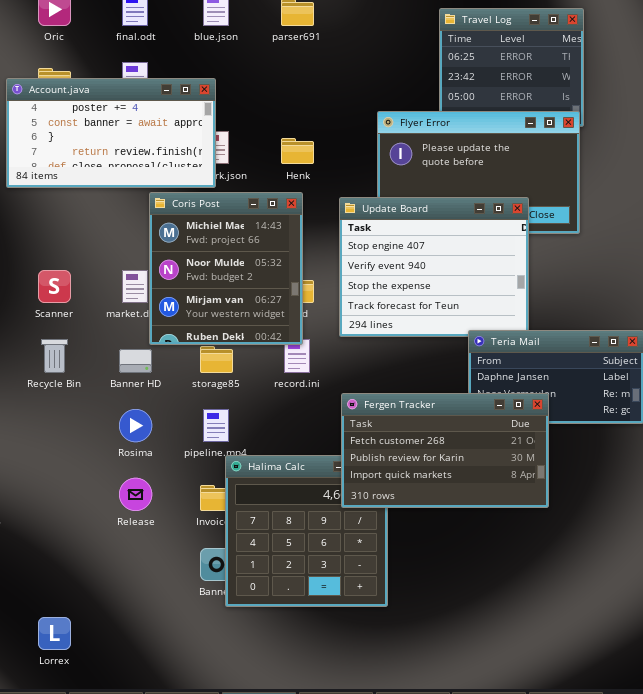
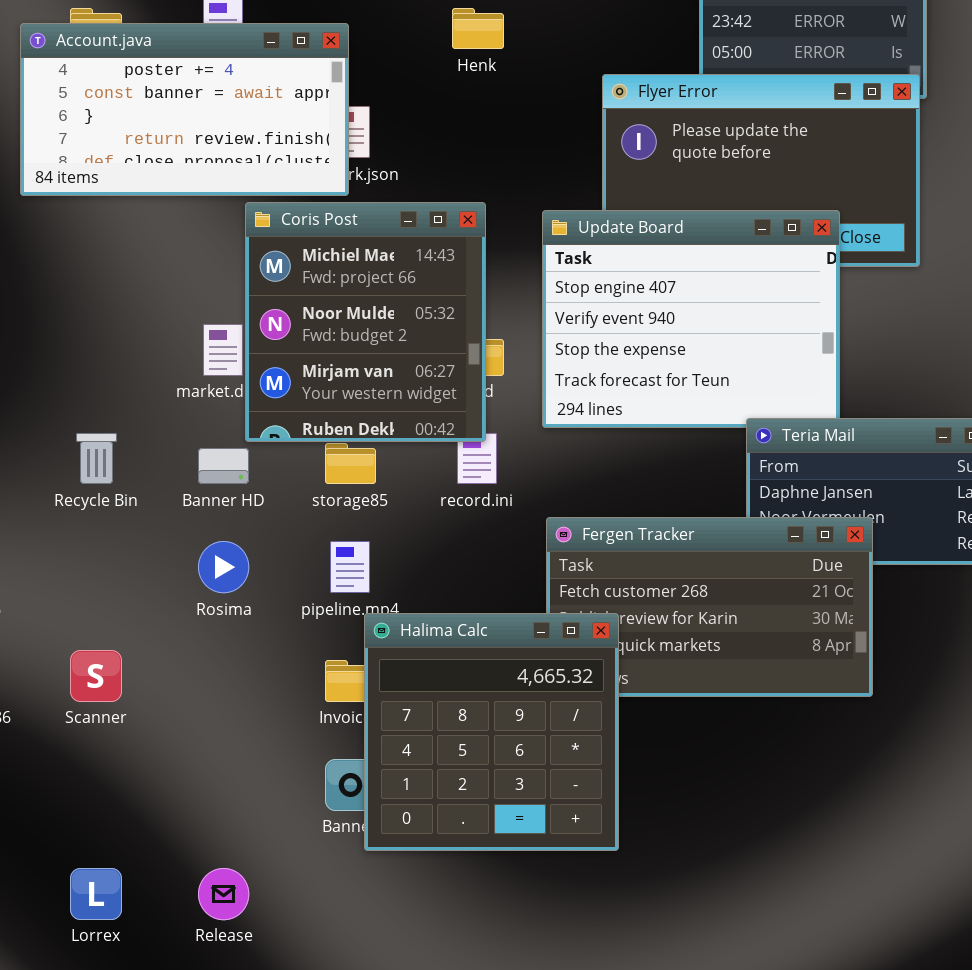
Henk: [281,138,314,164] -> [452,8,504,49], moved
Scanner: [38,270,71,303] -> [70,650,122,702], moved
Halima Calc: [225,455,388,607] -> [364,613,619,851], raised
Release: [119,478,152,511] -> [198,868,249,920], moved

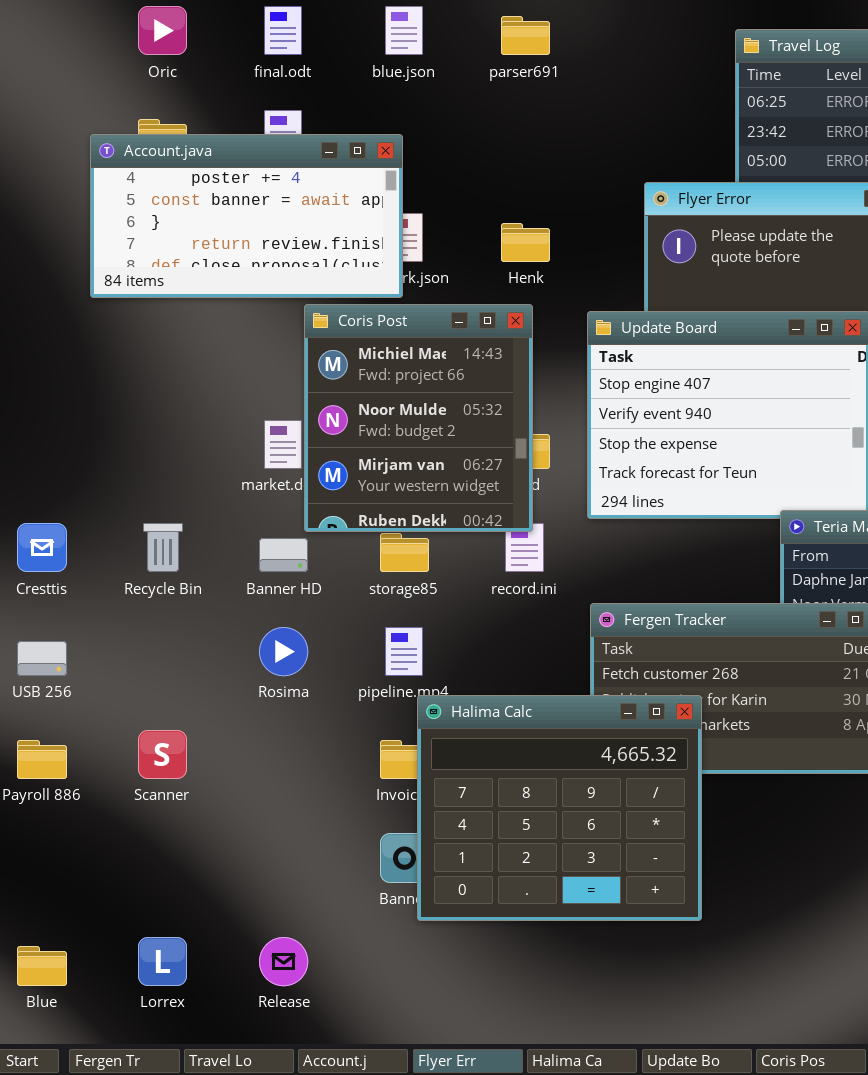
Henk: [452,8,504,49] -> [501,223,550,262], moved
Halima Calc: [364,613,619,851] -> [417,695,702,921], resized

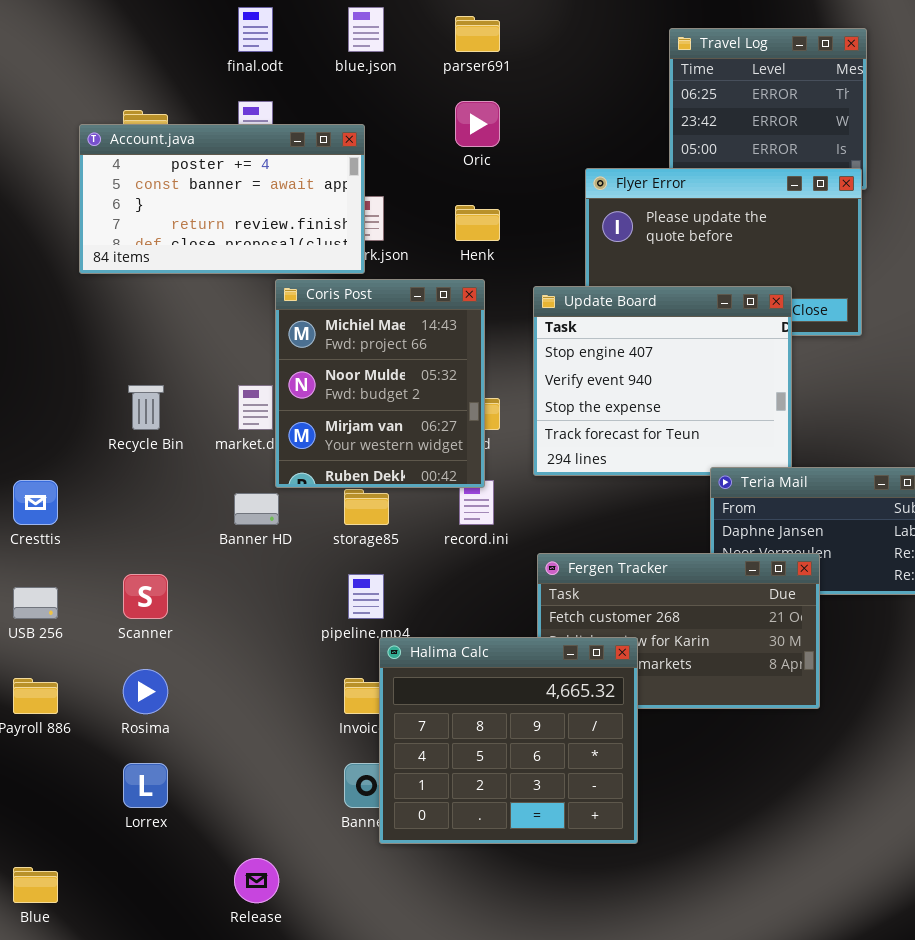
Oric: [138,6,187,55] -> [455,101,500,147], moved
Recycle Bin: [143,523,183,572] -> [128,385,164,430], moved
Rosima: [259,627,308,676] -> [123,669,168,714], moved
Scanner: [138,730,187,779] -> [123,574,168,619], moved
Lorrex: [138,937,187,986] -> [123,763,168,808], moved

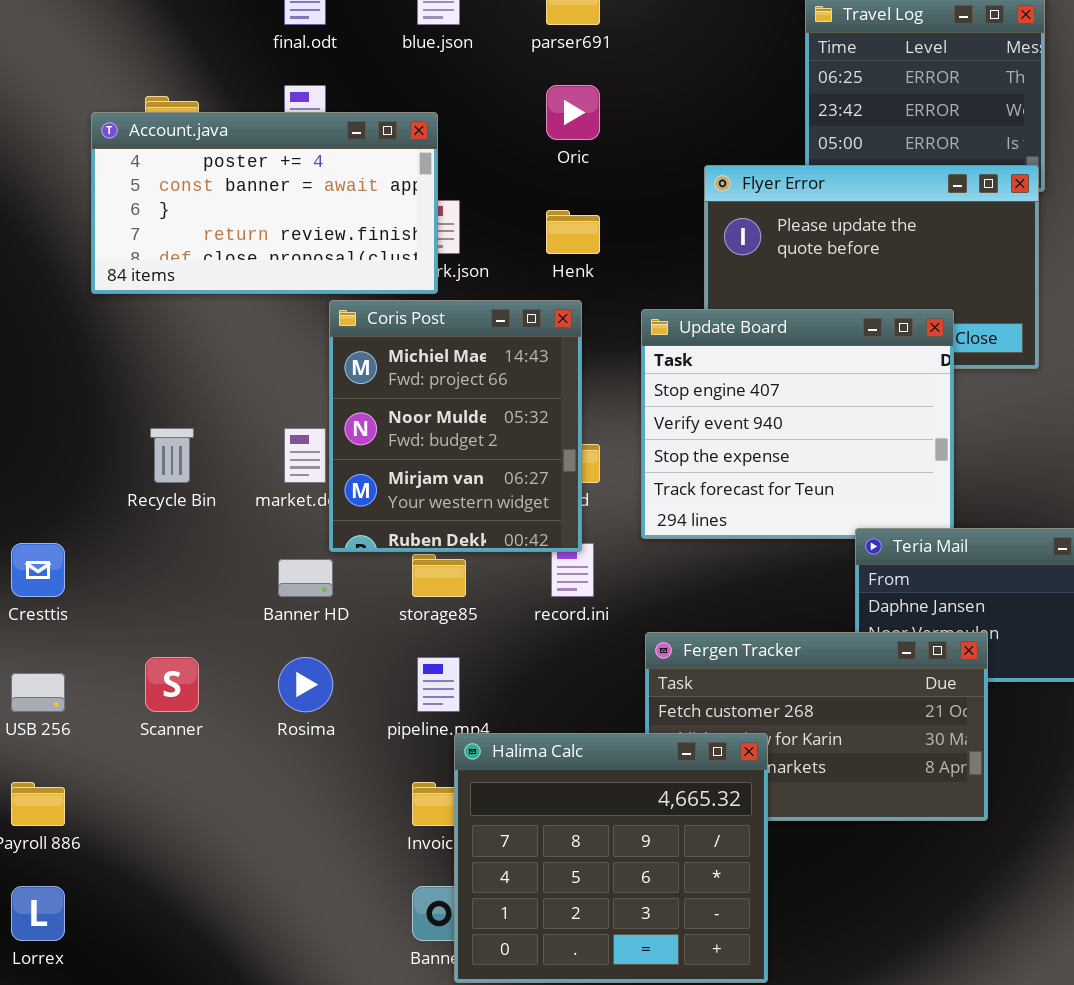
Rosima: [123,669,168,714] -> [278,657,333,712], moved
Lorrex: [123,763,168,808] -> [11,886,65,941], moved

